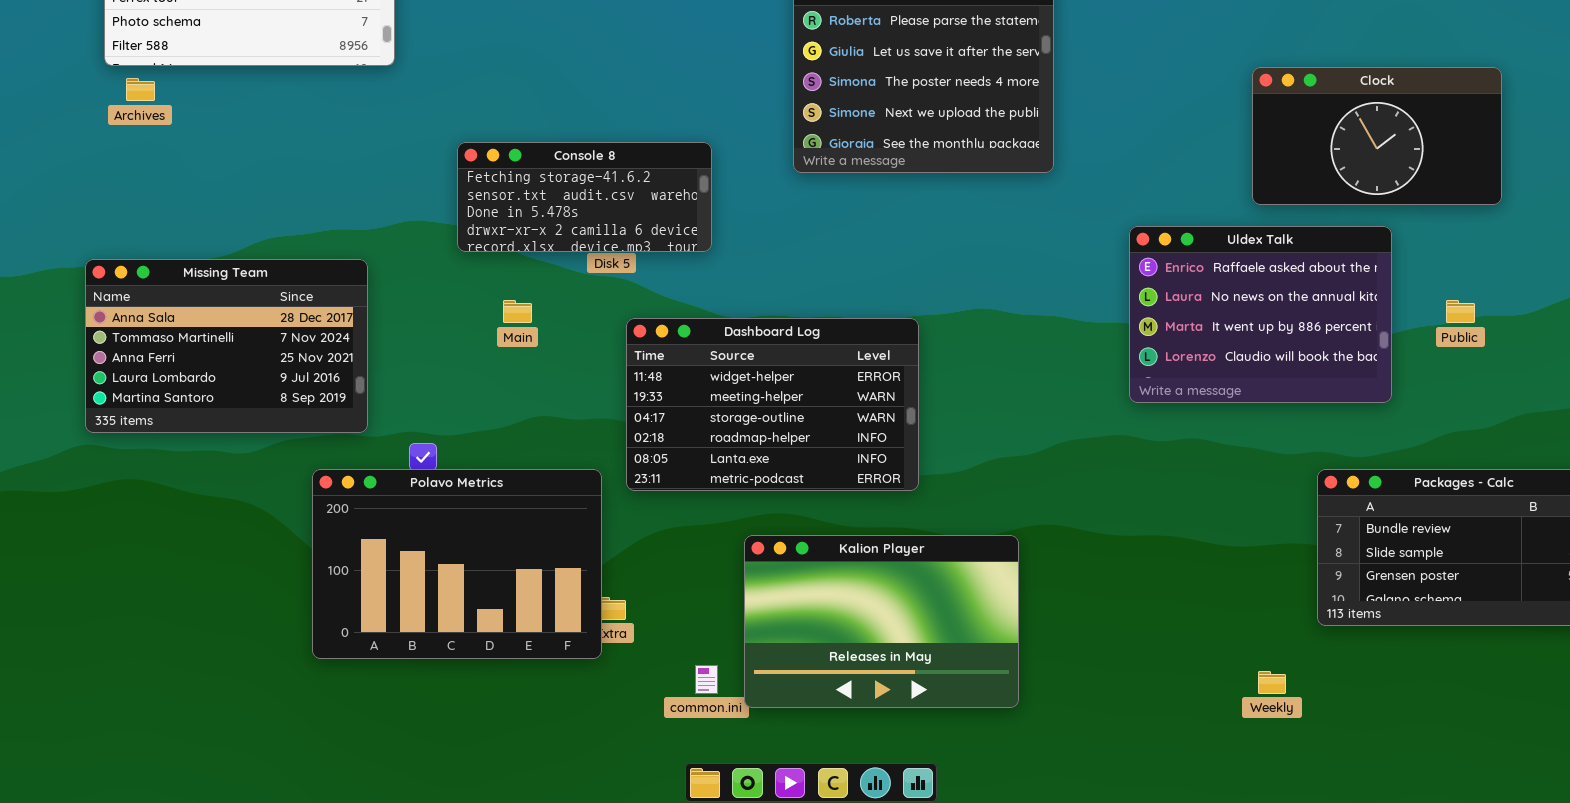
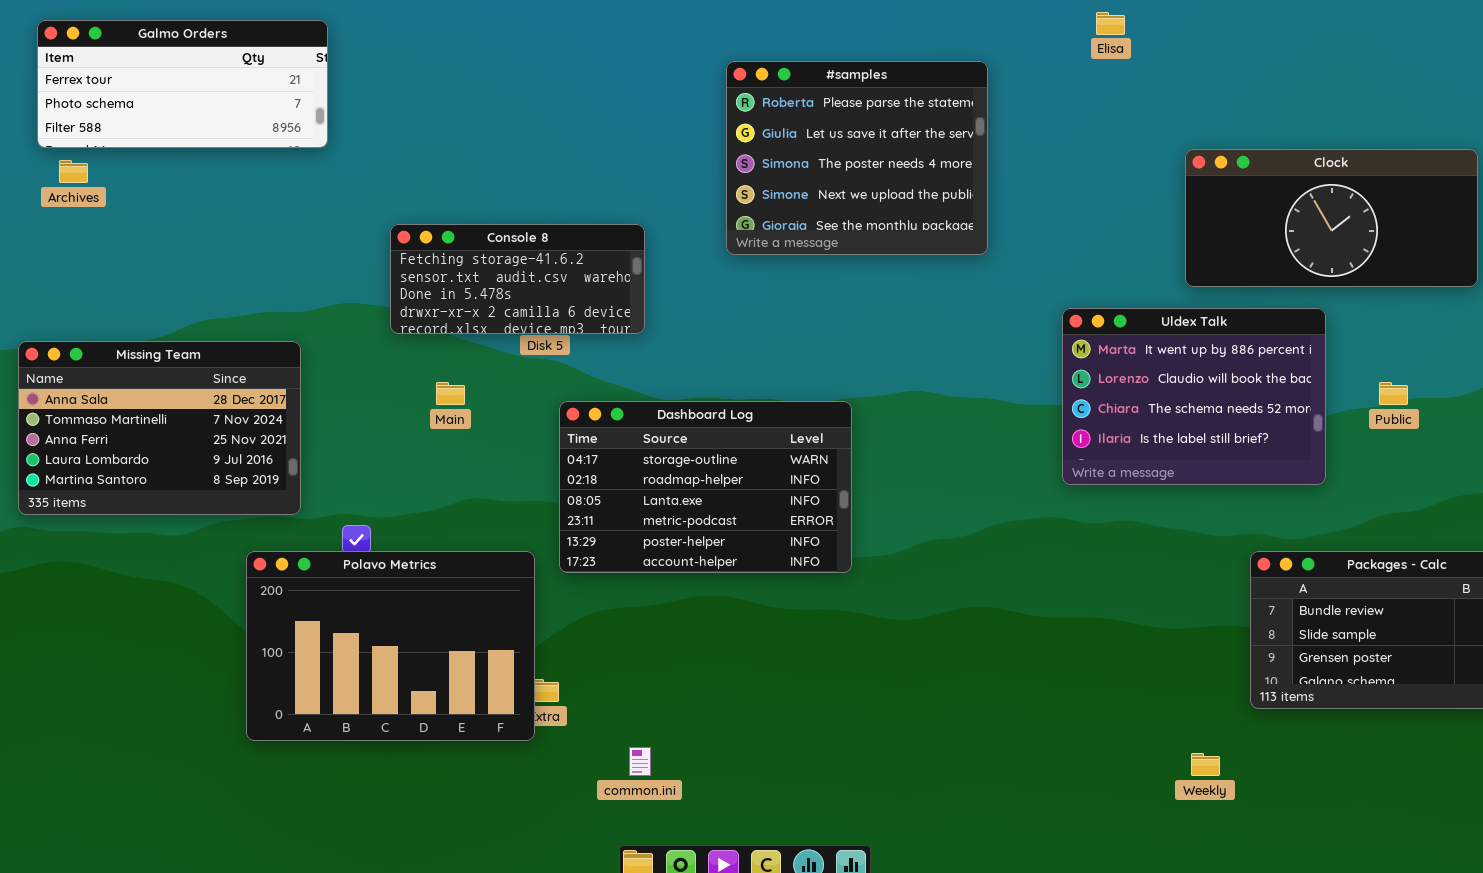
Clock: [1252,67,1502,205] -> [1185,149,1478,287], resized
Uldex Talk: [1129,226,1392,403] -> [1062,308,1326,485], scrolled down 2 rows
Dashboard Log: [626,318,919,491] -> [559,401,852,573], scrolled down 2 rows
Kalion Player: [744,535,1019,708] -> none, closed

